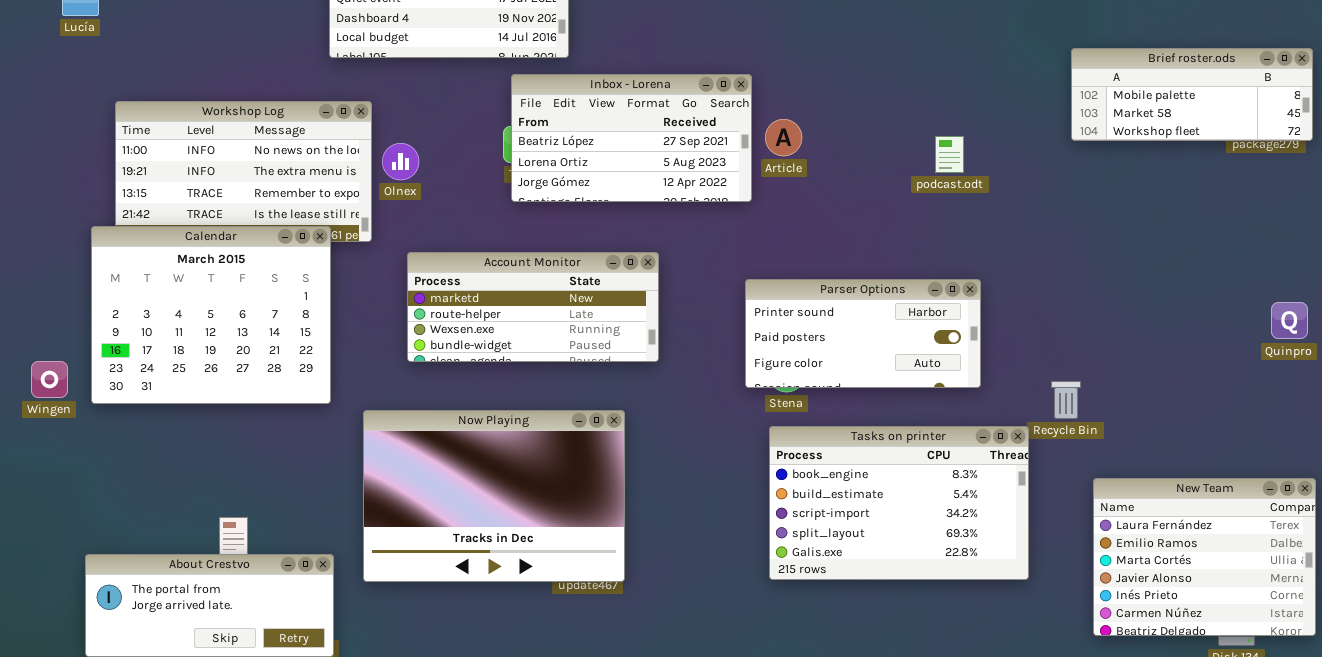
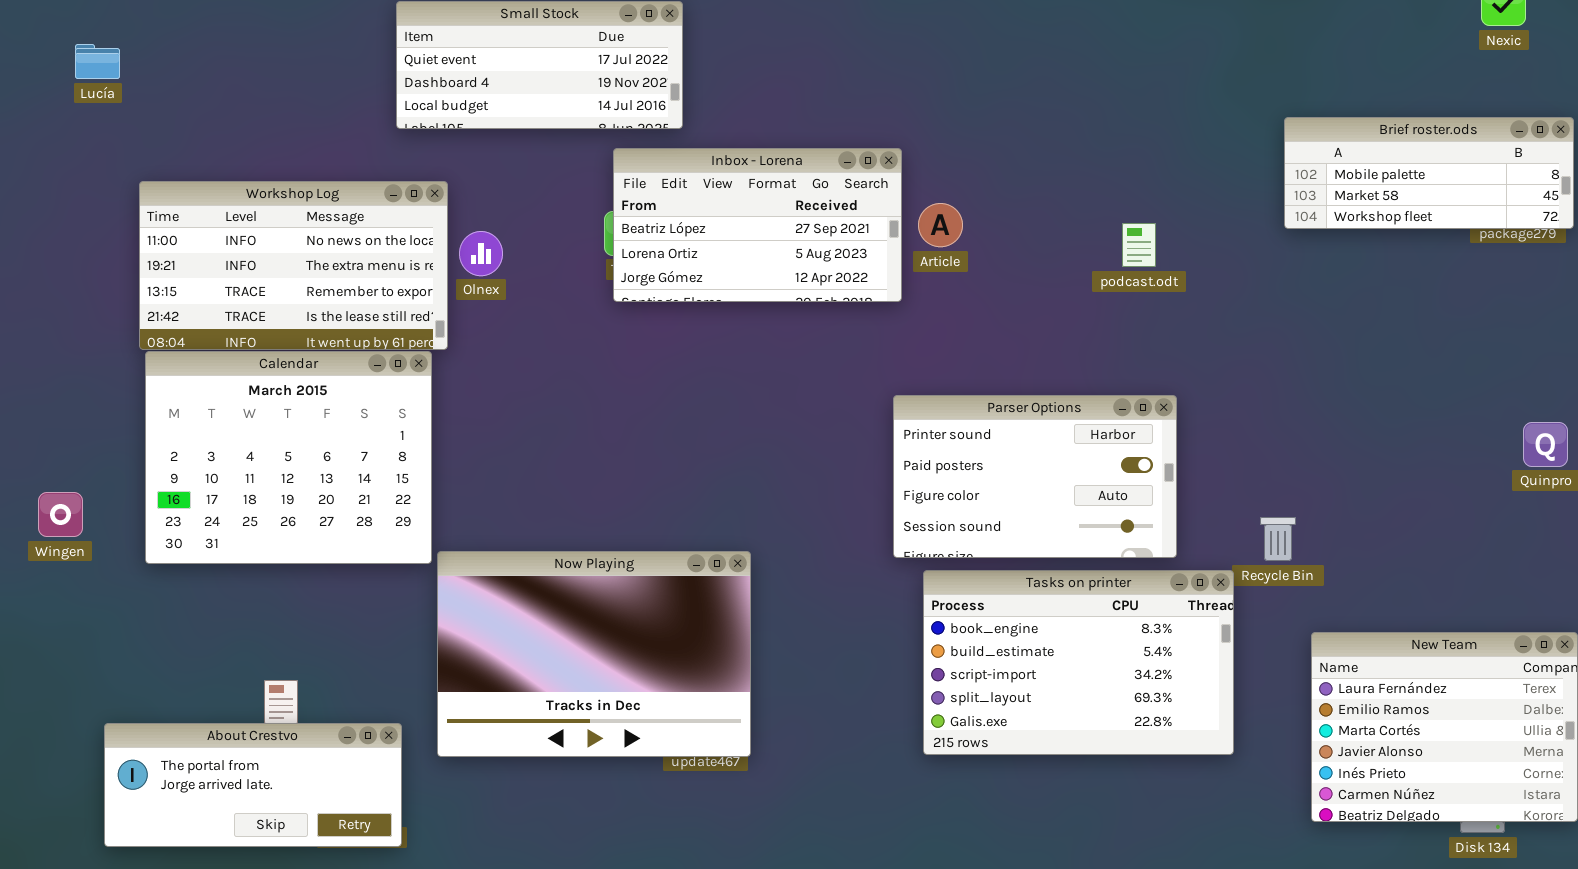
Calendar: [91,226,331,404] -> [145,351,432,564], moved
Account Monitor: [407,252,659,362] -> none, closed
Parser Options: [745,279,981,388] -> [893,395,1177,558], resized

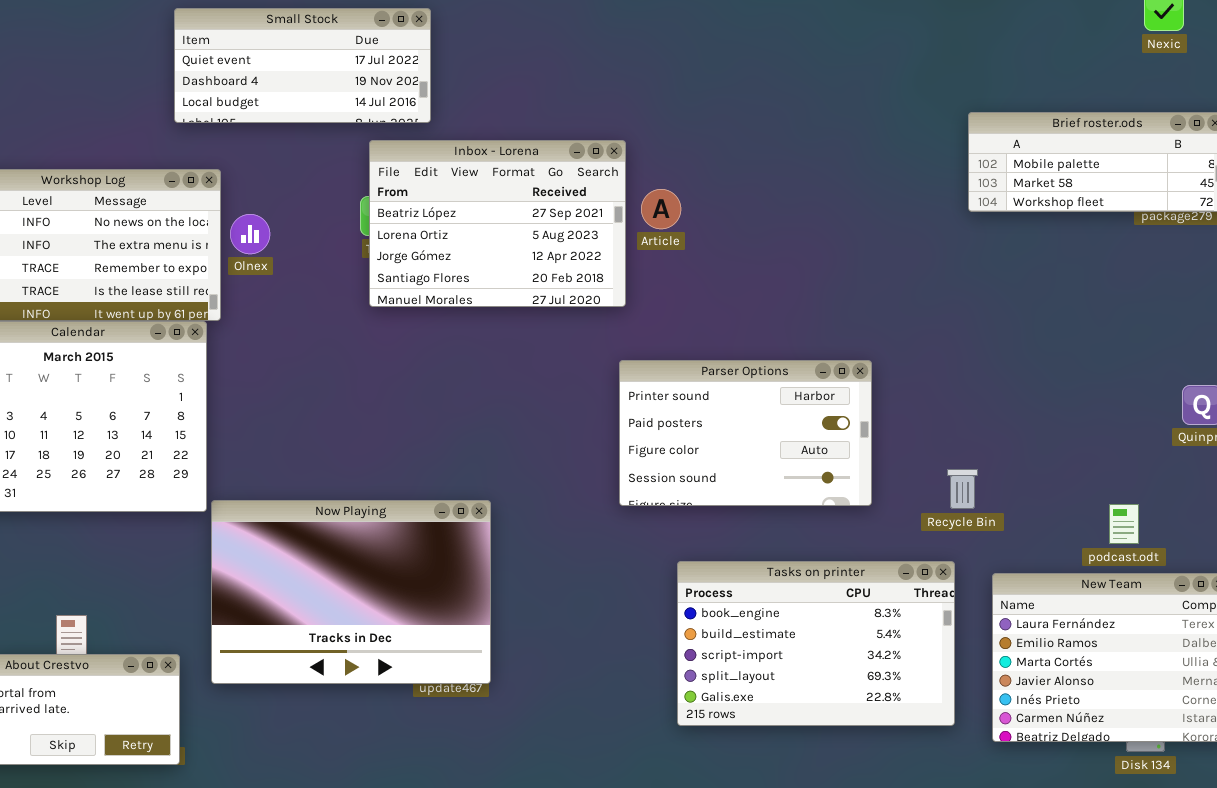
Inbox - Lorena: [613,148,902,302] -> [369,140,626,307], resized
podcast.odt: [1122,223,1156,267] -> [1109,504,1139,544], moved
Tasks on printer: [923,570,1234,755] -> [677,561,955,726], moved

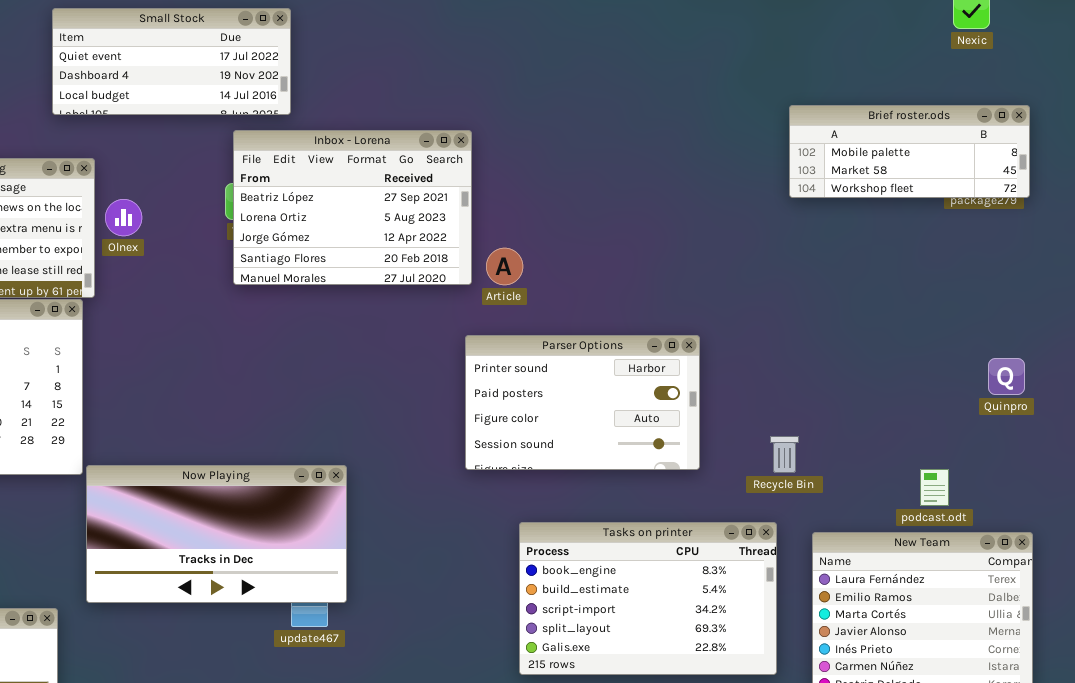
Article: [641,189,681,229] -> [486,248,523,285], moved
Now Playing: [211,500,491,684] -> [86,465,347,603], resized

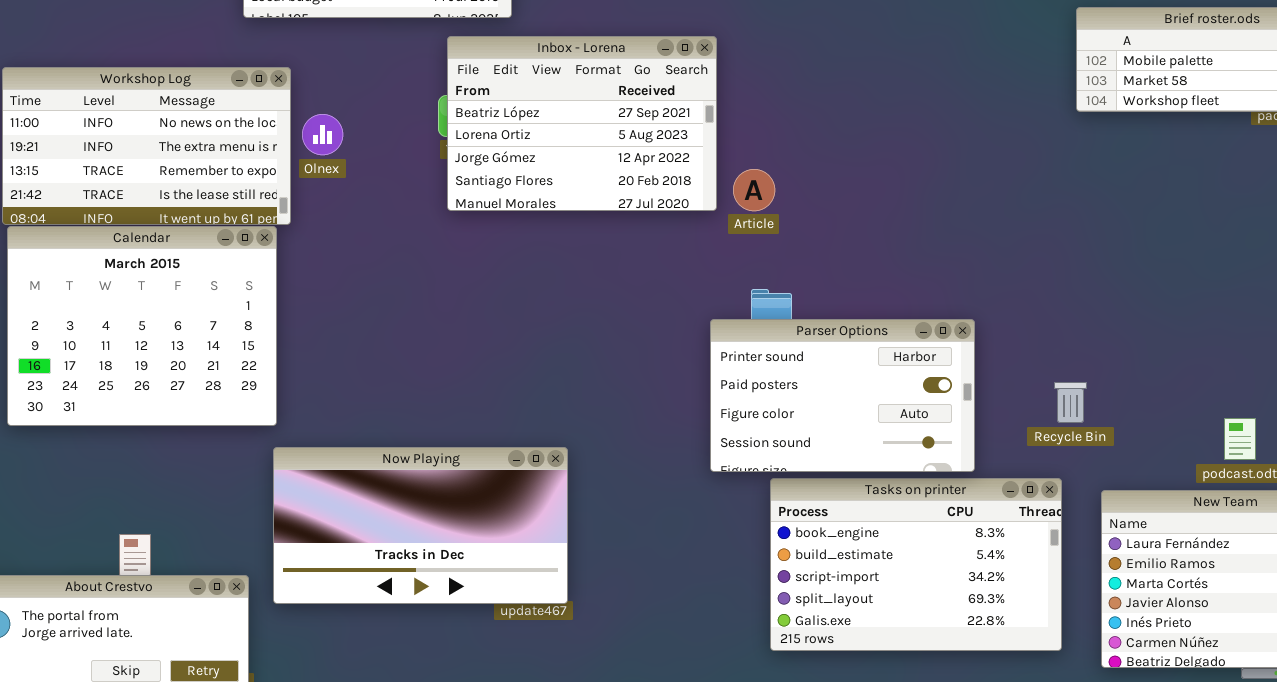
Parser Options: [465,335,700,470] -> [710,319,975,472], moved
Now Playing: [86,465,347,603] -> [273,447,568,604], moved

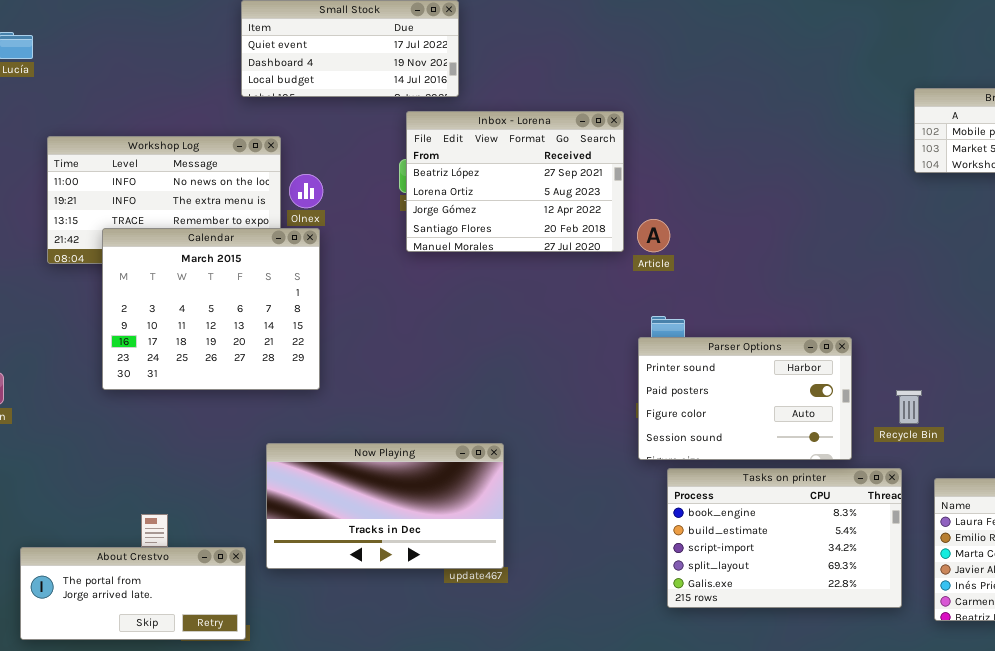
Calendar: [7,226,277,426] -> [102,228,320,390], moved
Parser Options: [710,319,975,472] -> [638,337,852,460], moved

